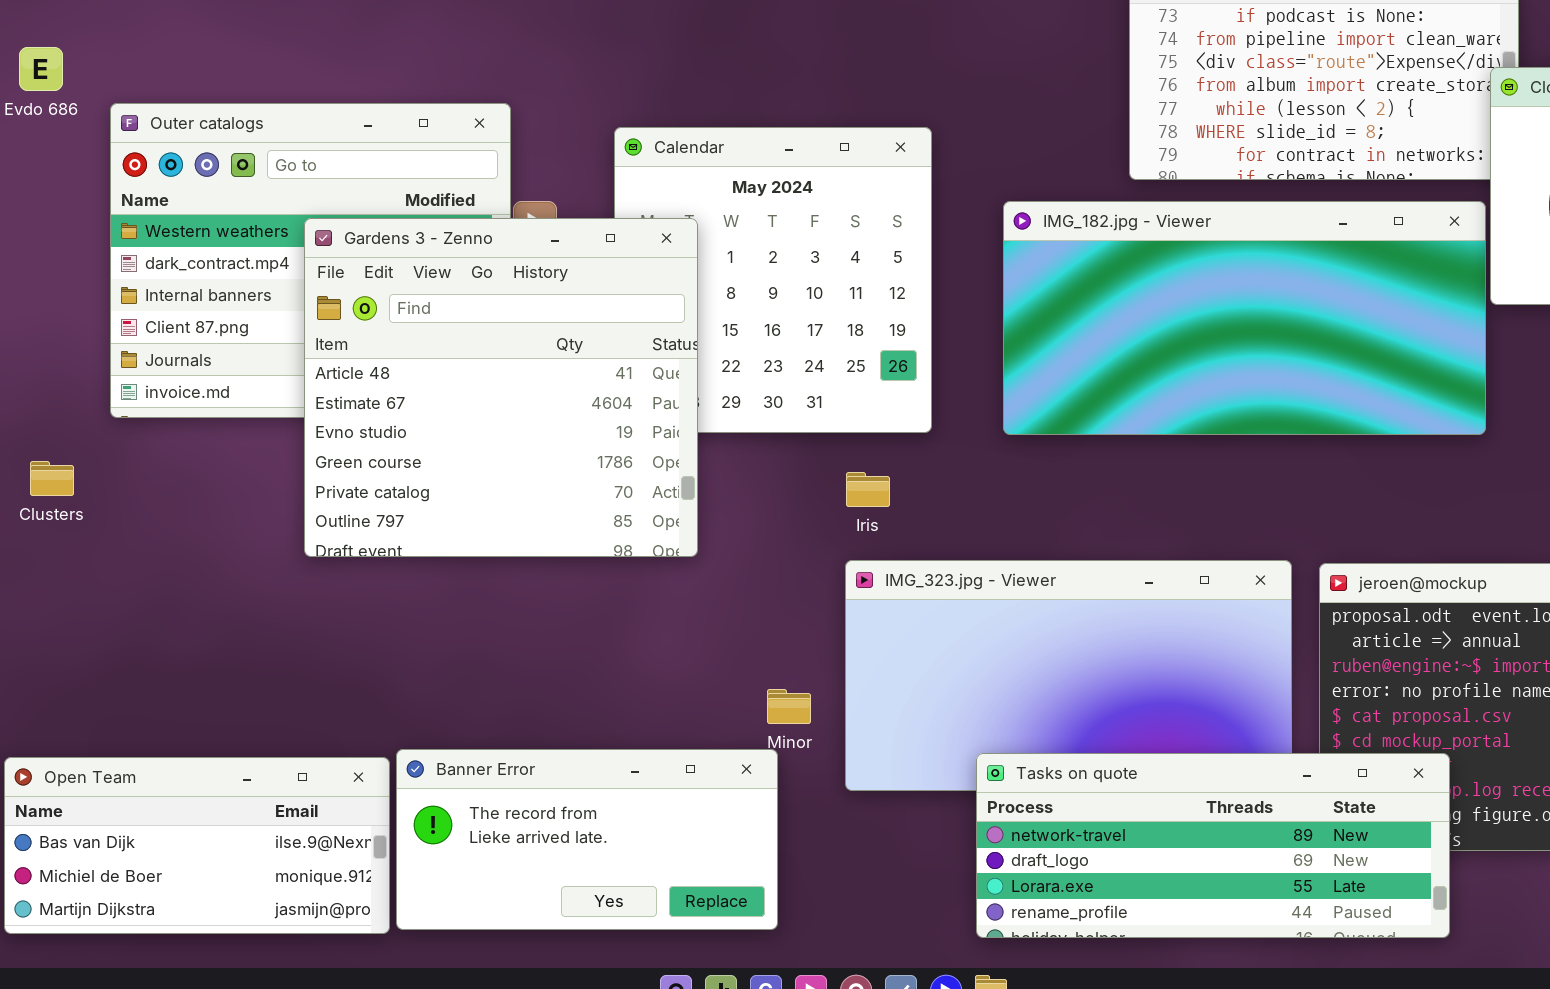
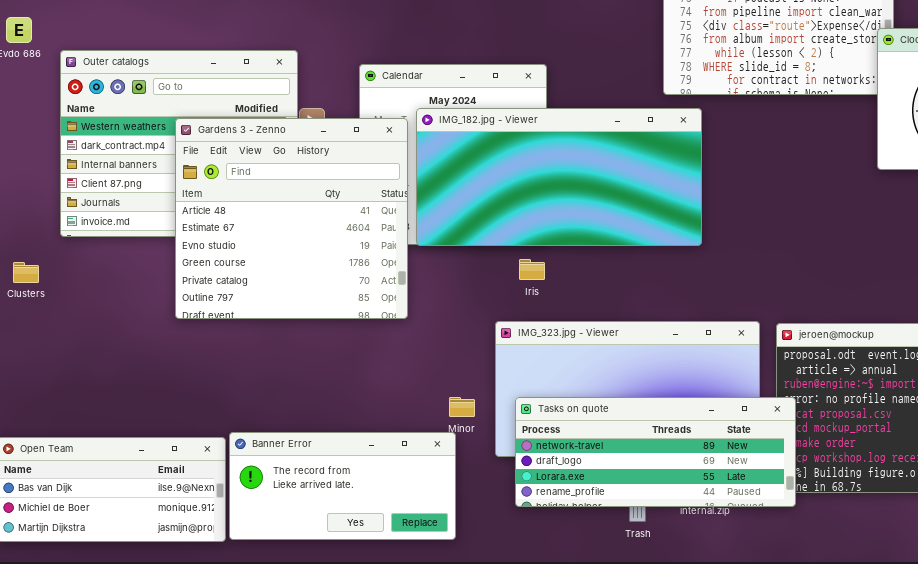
IMG_182.jpg - Viewer: [1003,201,1486,435] -> [416,108,702,246], moved
Iris: [846,472,890,507] -> [519,259,545,280], moved
Tasks on quote: [976,753,1450,938] -> [515,397,796,507], moved

